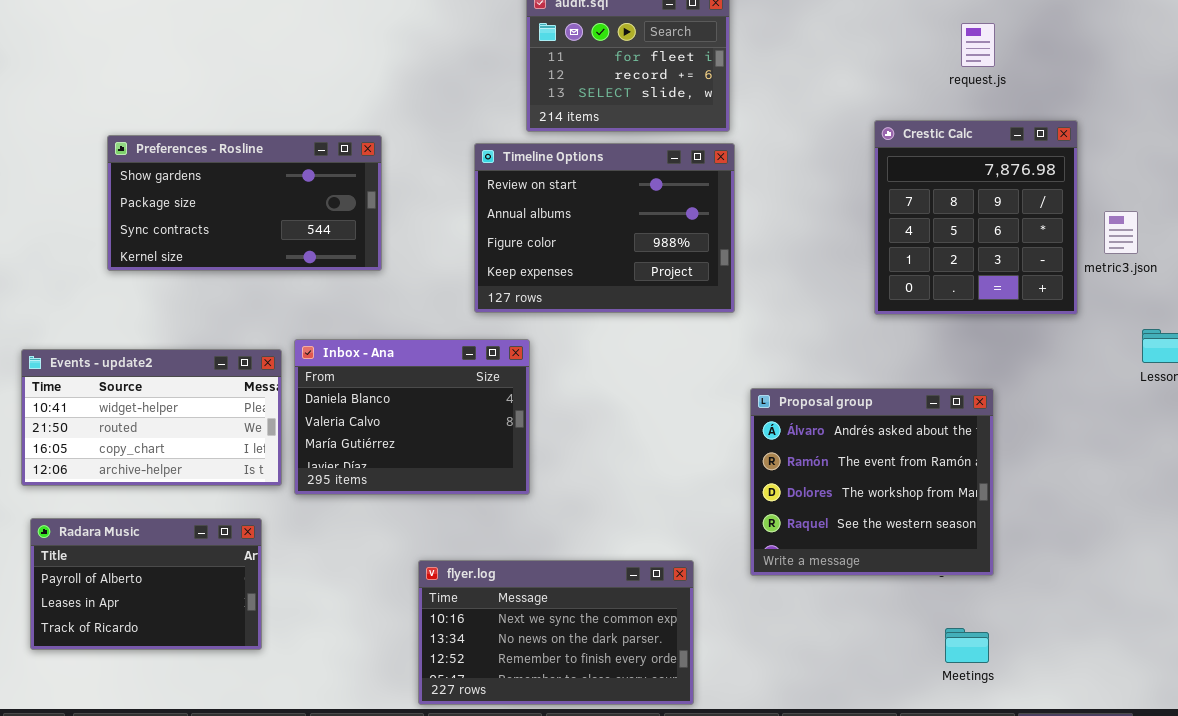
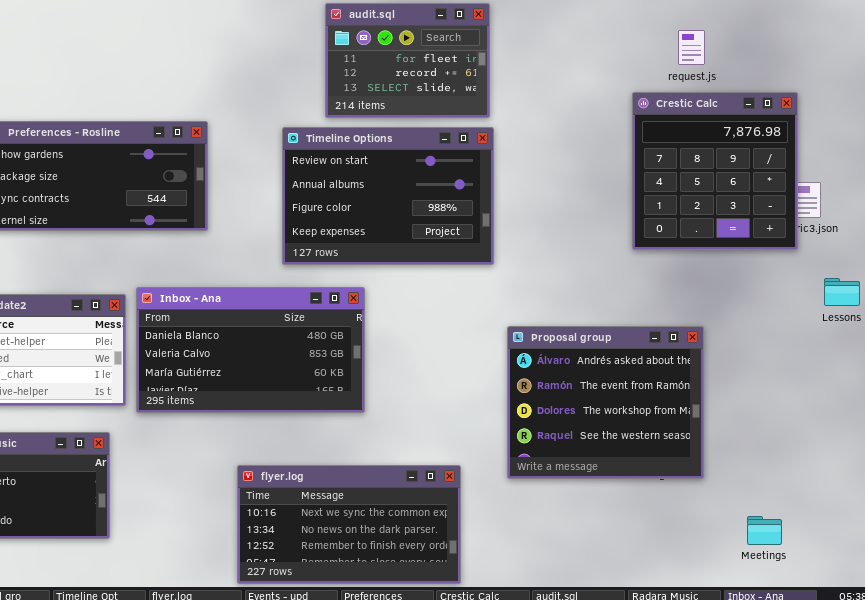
Crestic Calc: [874,120,1078,315] -> [632,92,798,250], moved
Inbox - Ana: [294,339,530,495] -> [136,287,365,413], resized
Meetings: [945,628,989,663] -> [747,516,782,545], moved

